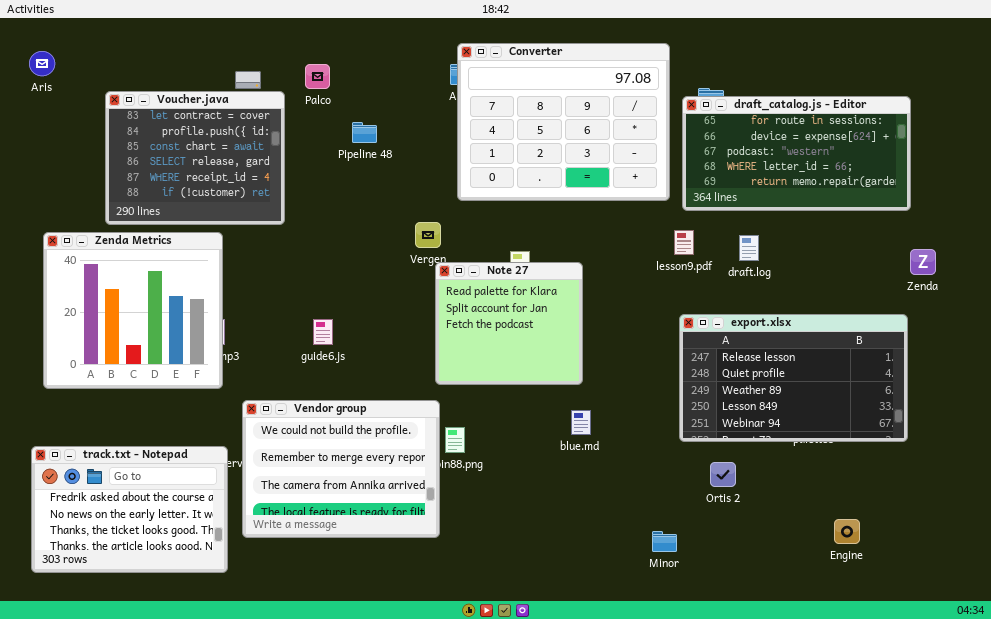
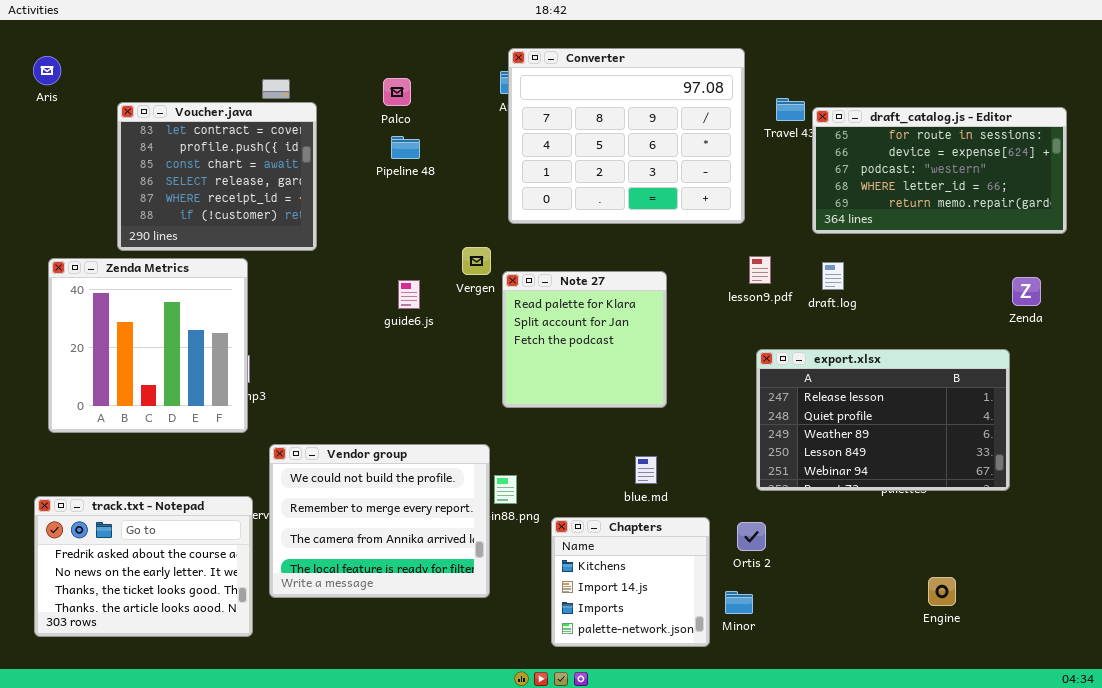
Palco: [305,64,330,89] -> [383,78,411,106], moved
draft_catalog.js - Editor: [682,96,911,211] -> [812,107,1067,234], moved
Note 27: [435,262,583,385] -> [502,271,667,408], moved
guide6.js: [313,319,333,345] -> [398,280,420,309], moved
Ortis 2: [710,462,736,487] -> [737,522,766,551], moved
Chapters: none -> [551,517,710,647], opened

